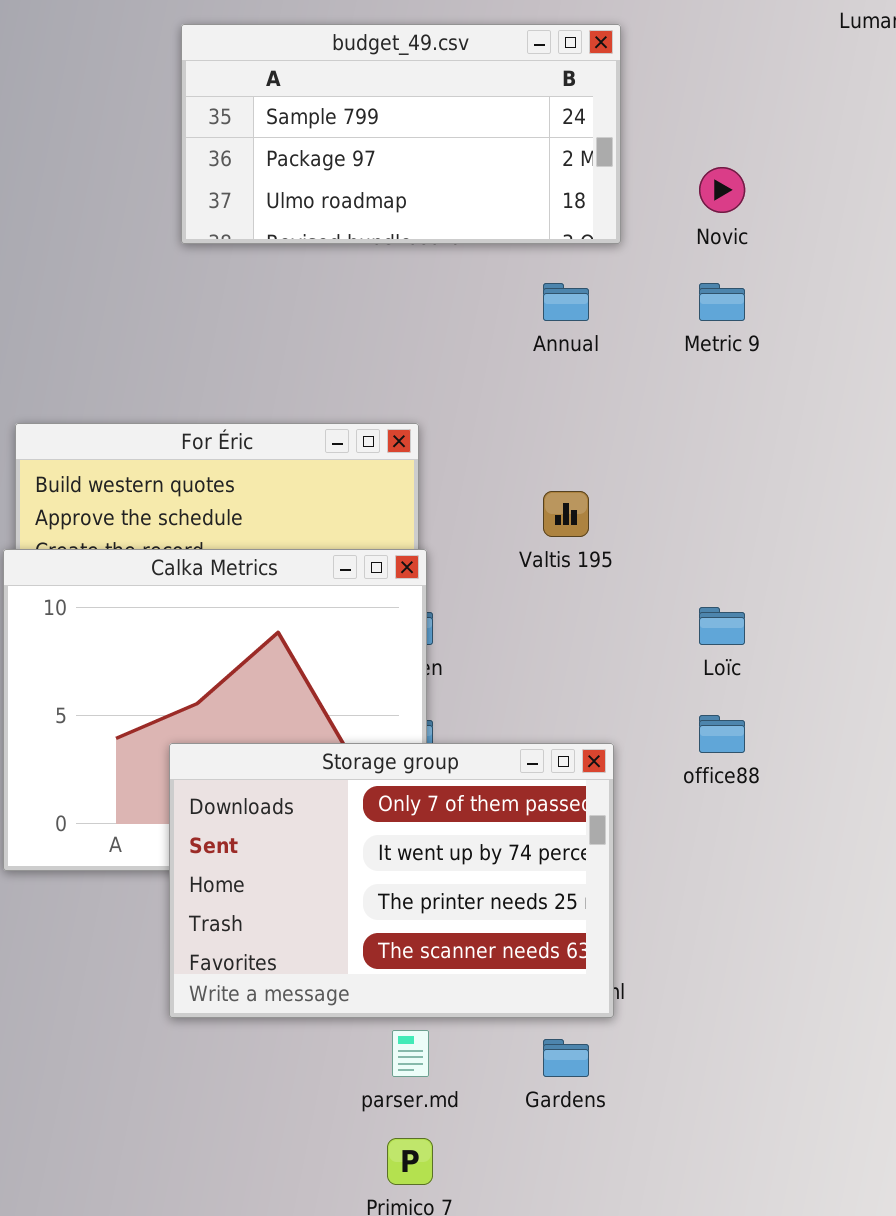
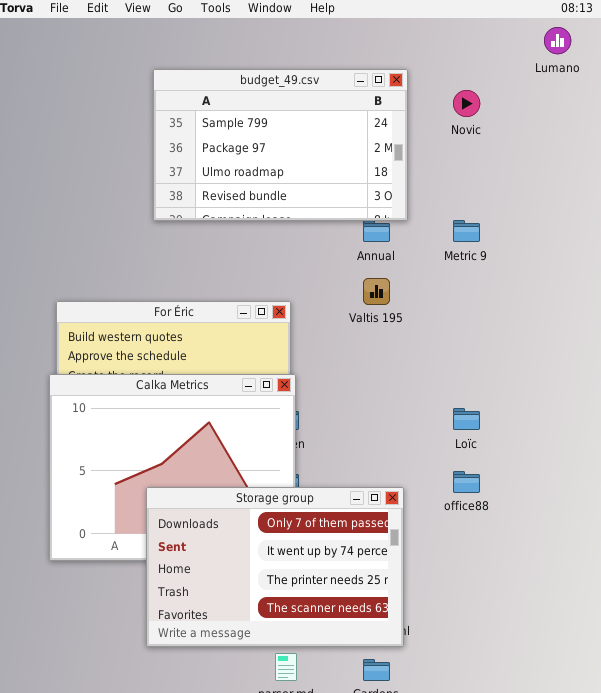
budget_49.csv: [181,24,621,244] -> [153,69,408,221], resized
Novic: [699,167,745,213] -> [453,90,480,117], moved
Valtis 195: [543,491,589,537] -> [363,278,390,305], moved

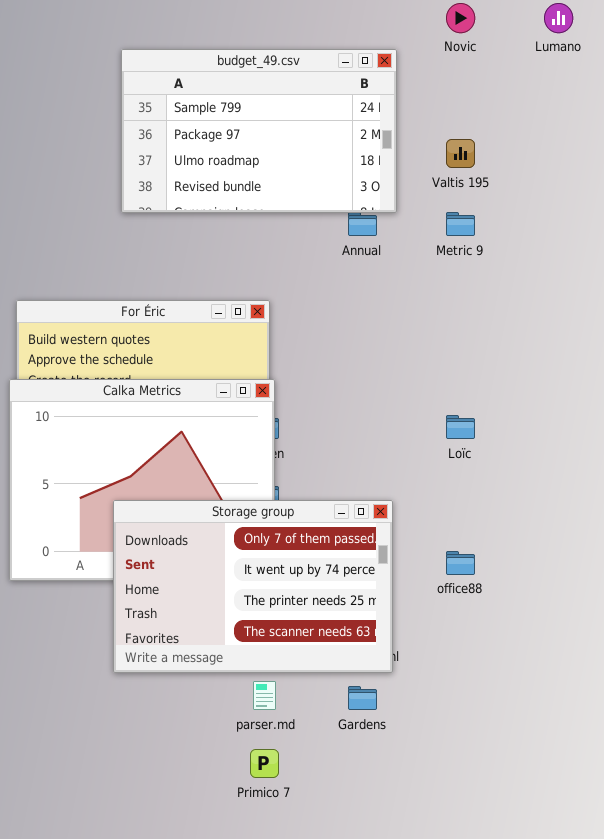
Novic: [453,90,480,117] -> [446,3,475,33], moved
Valtis 195: [363,278,390,305] -> [446,139,475,168], moved
office88: [453,471,480,493] -> [446,551,475,575], moved

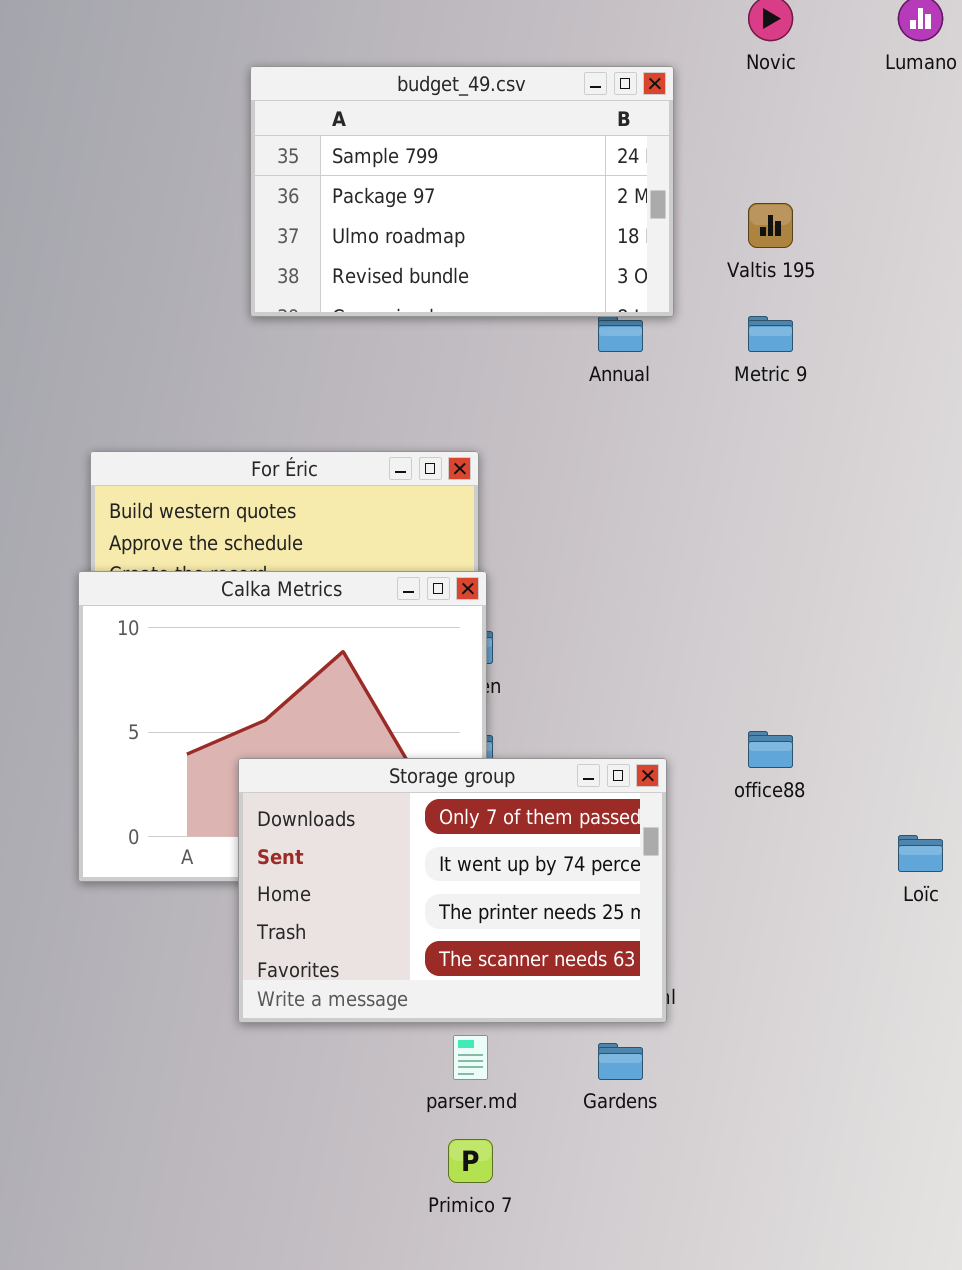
Loïc: [446,415,475,439] -> [898,835,943,872], moved
office88: [446,551,475,575] -> [748,731,793,768], moved

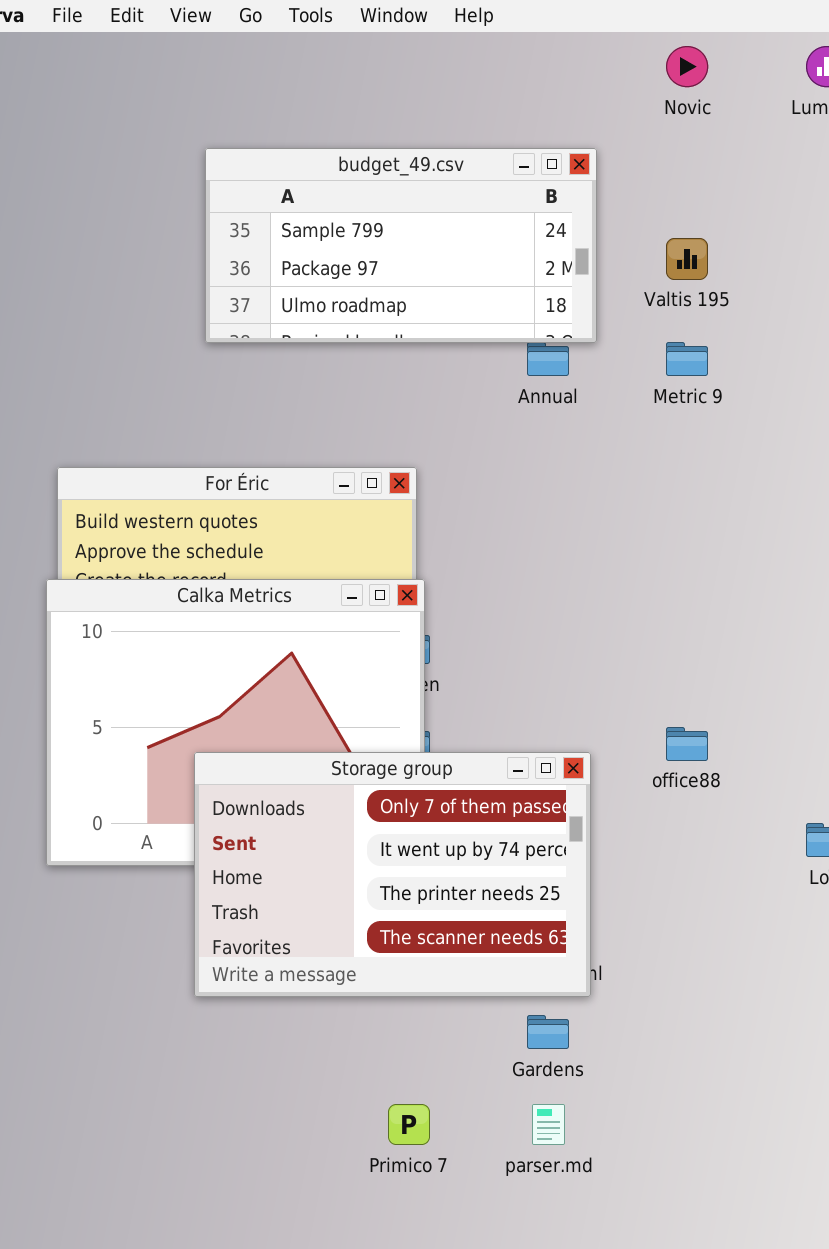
budget_49.csv: [250,66,674,317] -> [205,148,597,343], resized
parser.md: [453,1035,488,1080] -> [532,1104,565,1145], moved

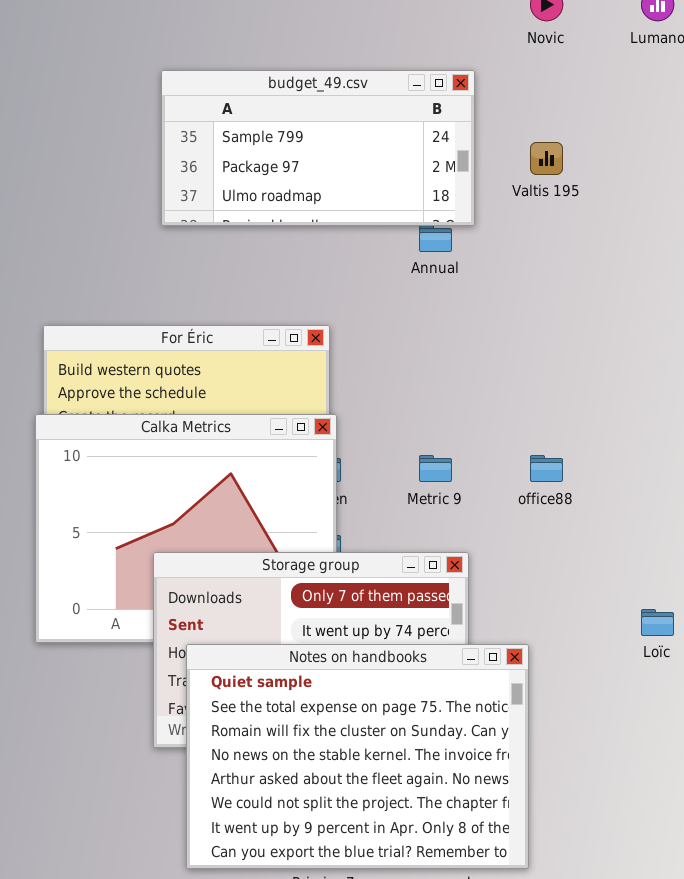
Metric 9: [666,342,708,376] -> [419,455,452,482], moved
office88: [666,727,708,761] -> [530,455,563,482], moved
Notes on handbooks: none -> [186,644,529,869], opened

